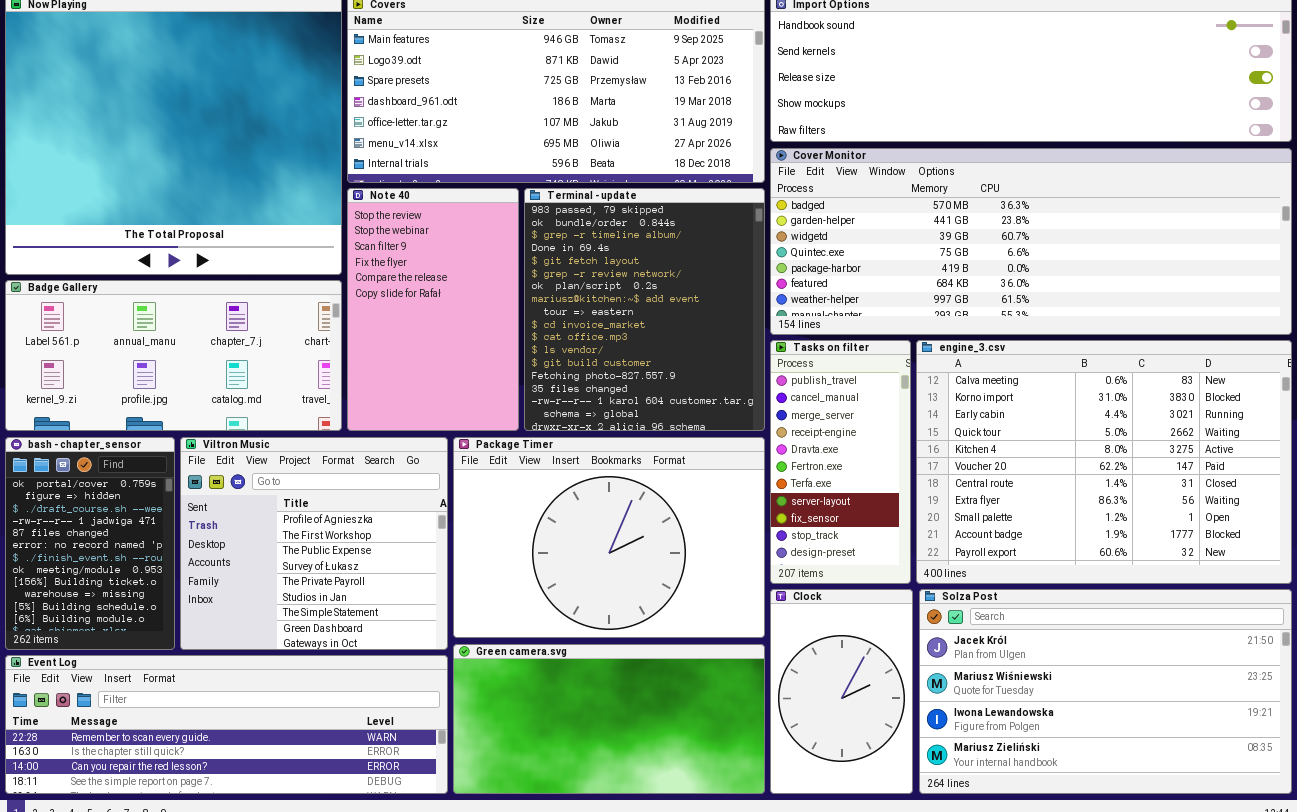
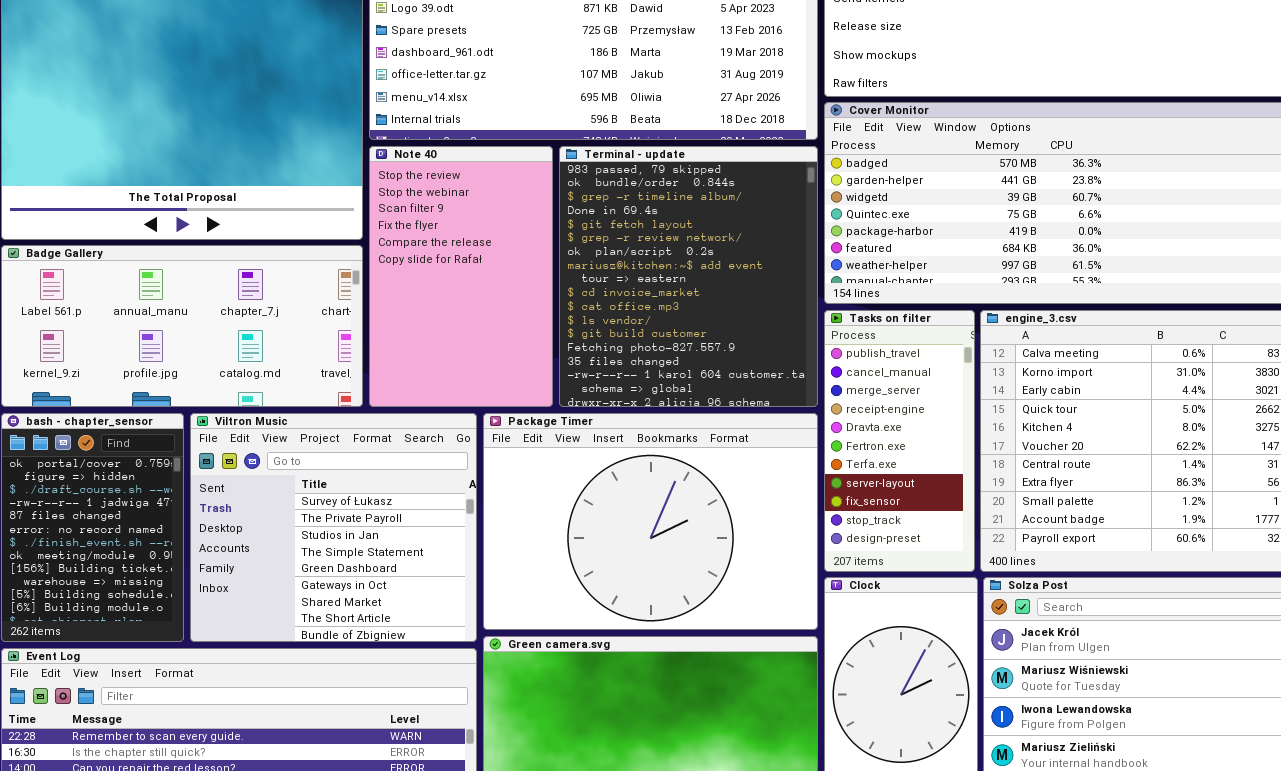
Viltron Music: [180,437,448,650] -> [190,413,477,642], scrolled down 3 rows

